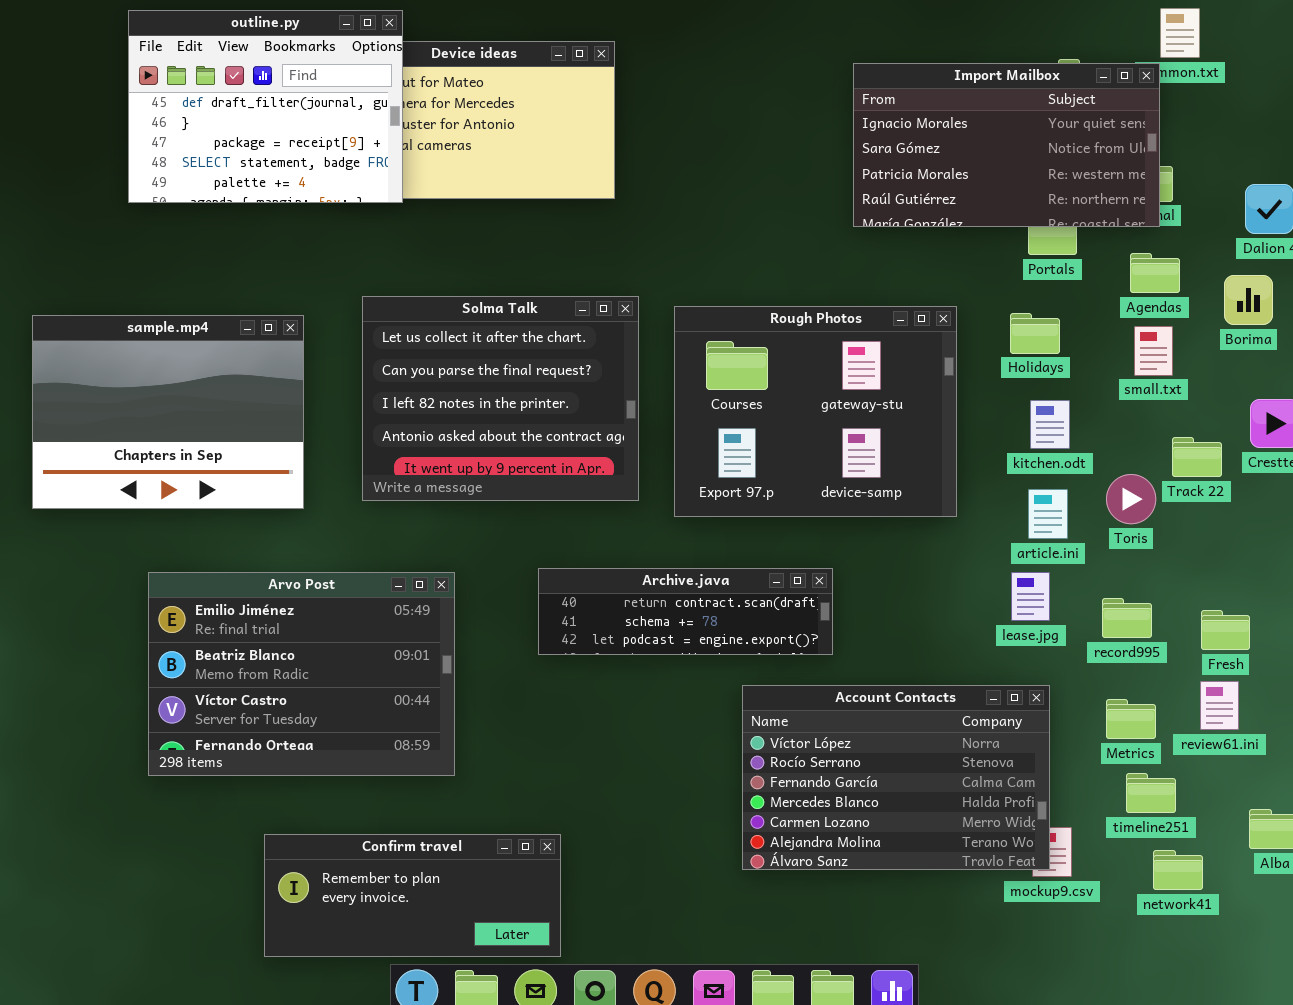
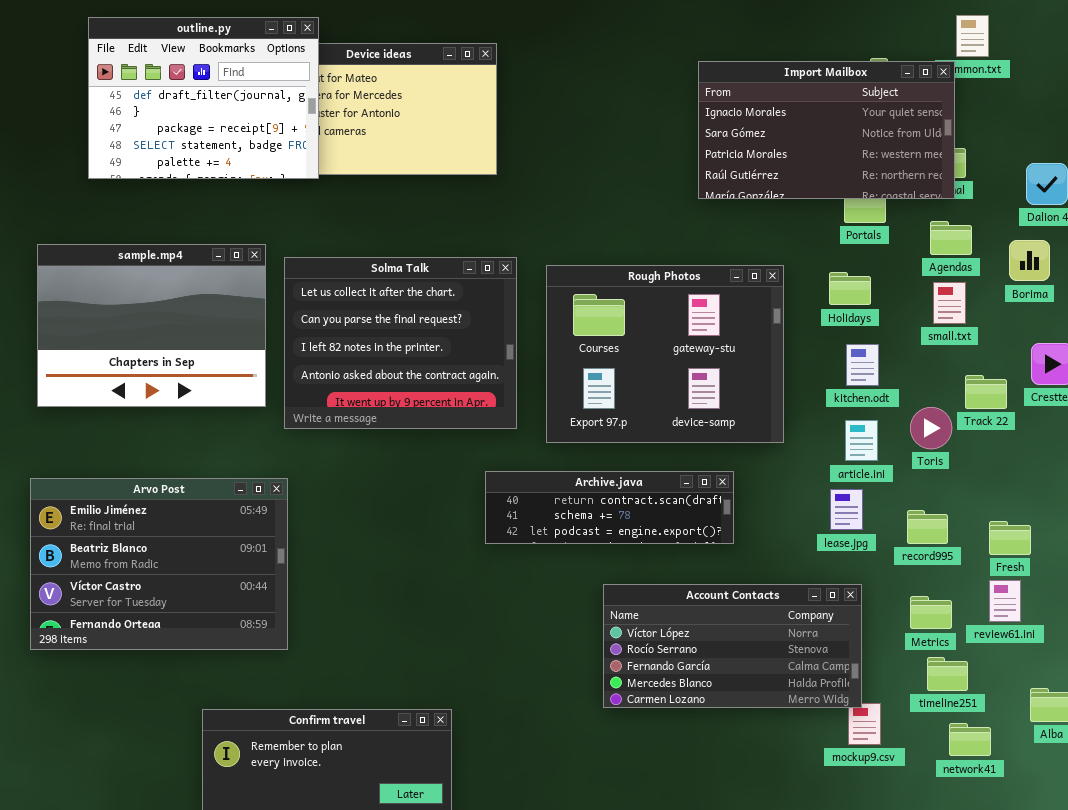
sample.mp4: [32,315,304,509] -> [37,244,266,407], moved
Archive.java: [538,568,833,655] -> [485,471,734,544], moved
Arvo Post: [148,572,455,776] -> [30,478,288,650], moved
Account Contacts: [742,685,1050,870] -> [603,584,862,708], resized

